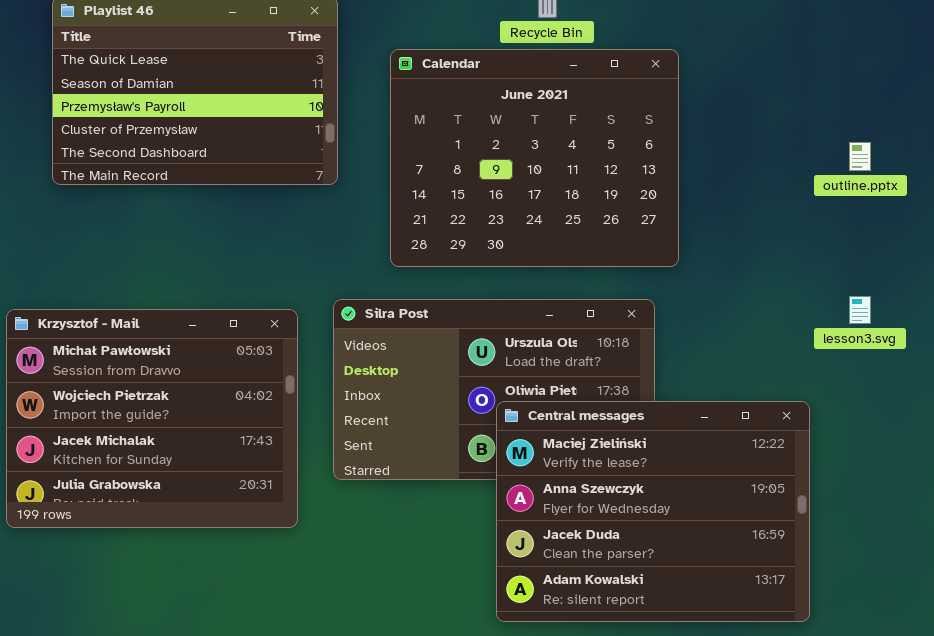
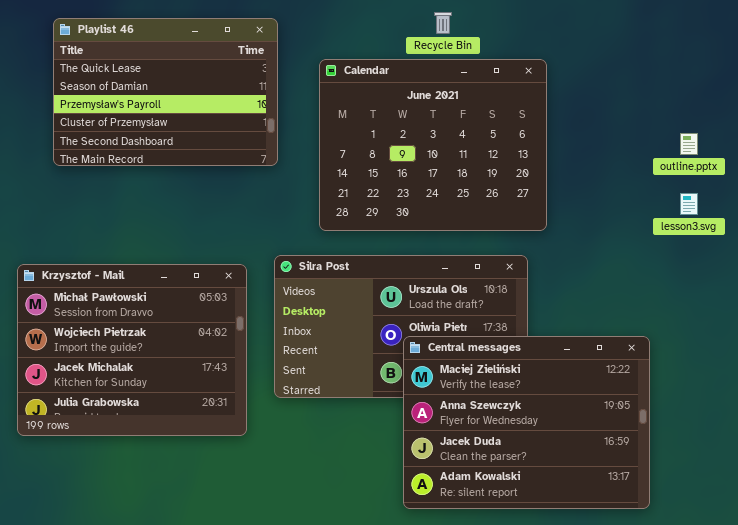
lesson3.svg: [849,296,871,324] -> [680,193,698,215], moved

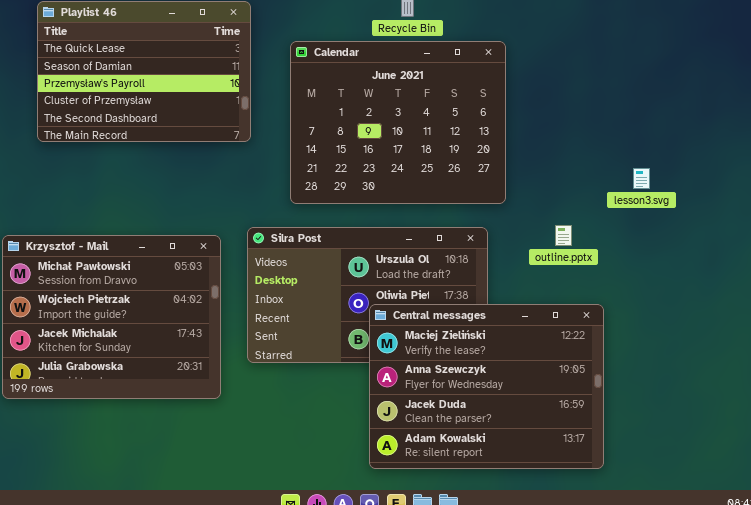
outline.pptx: [680,133,698,155] -> [555,225,572,246], moved

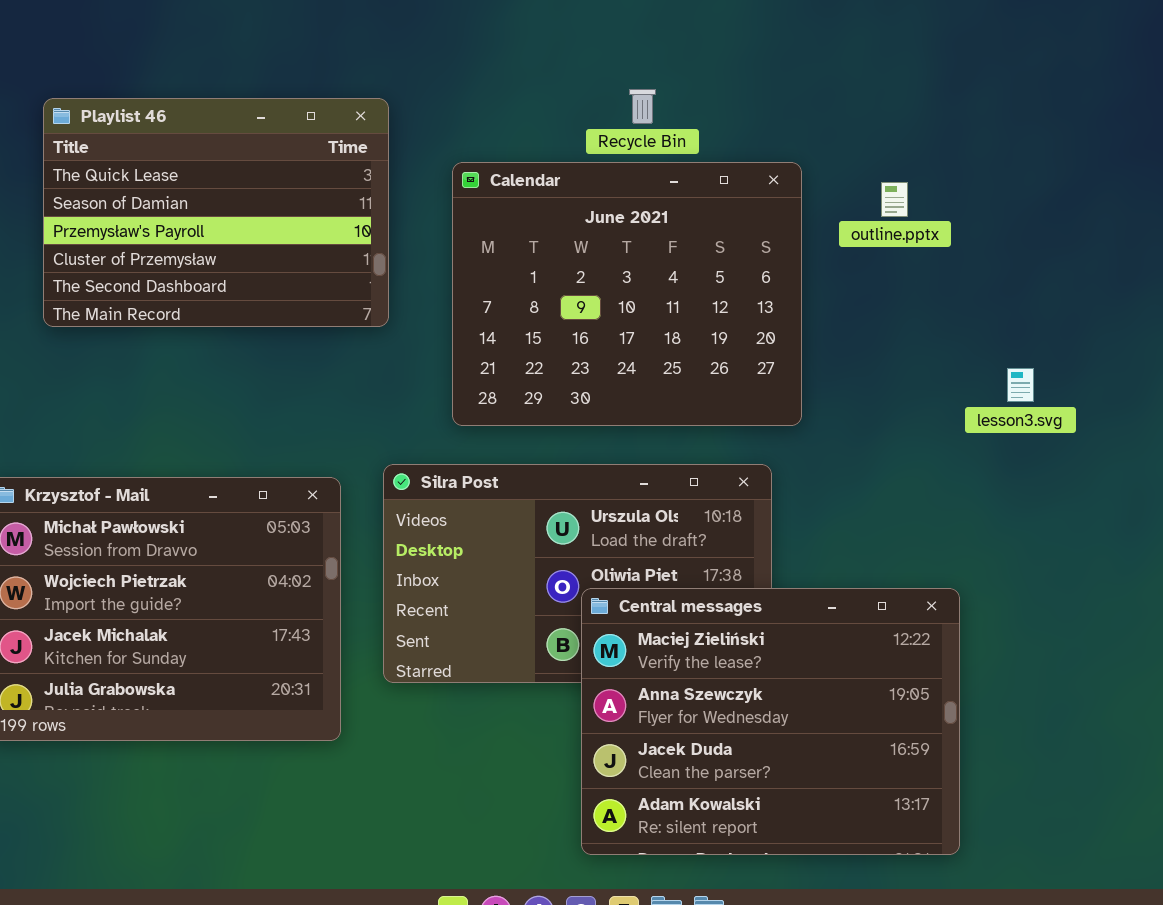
outline.pptx: [555,225,572,246] -> [881,182,908,217], moved

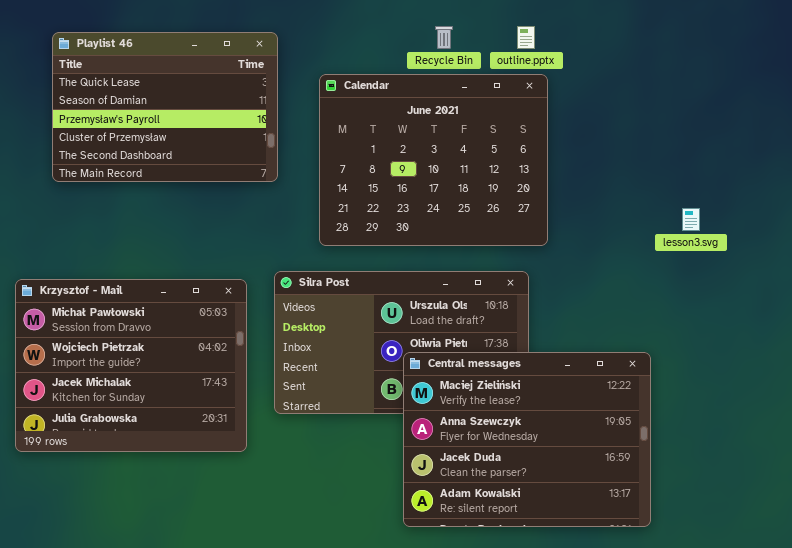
outline.pptx: [881,182,908,217] -> [517,26,535,49], moved

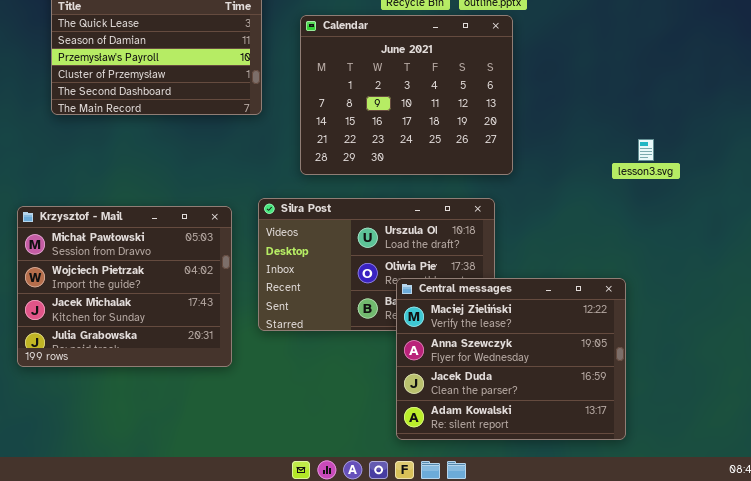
Central messages: [403,352,651,527] -> [396,278,626,440], moved

